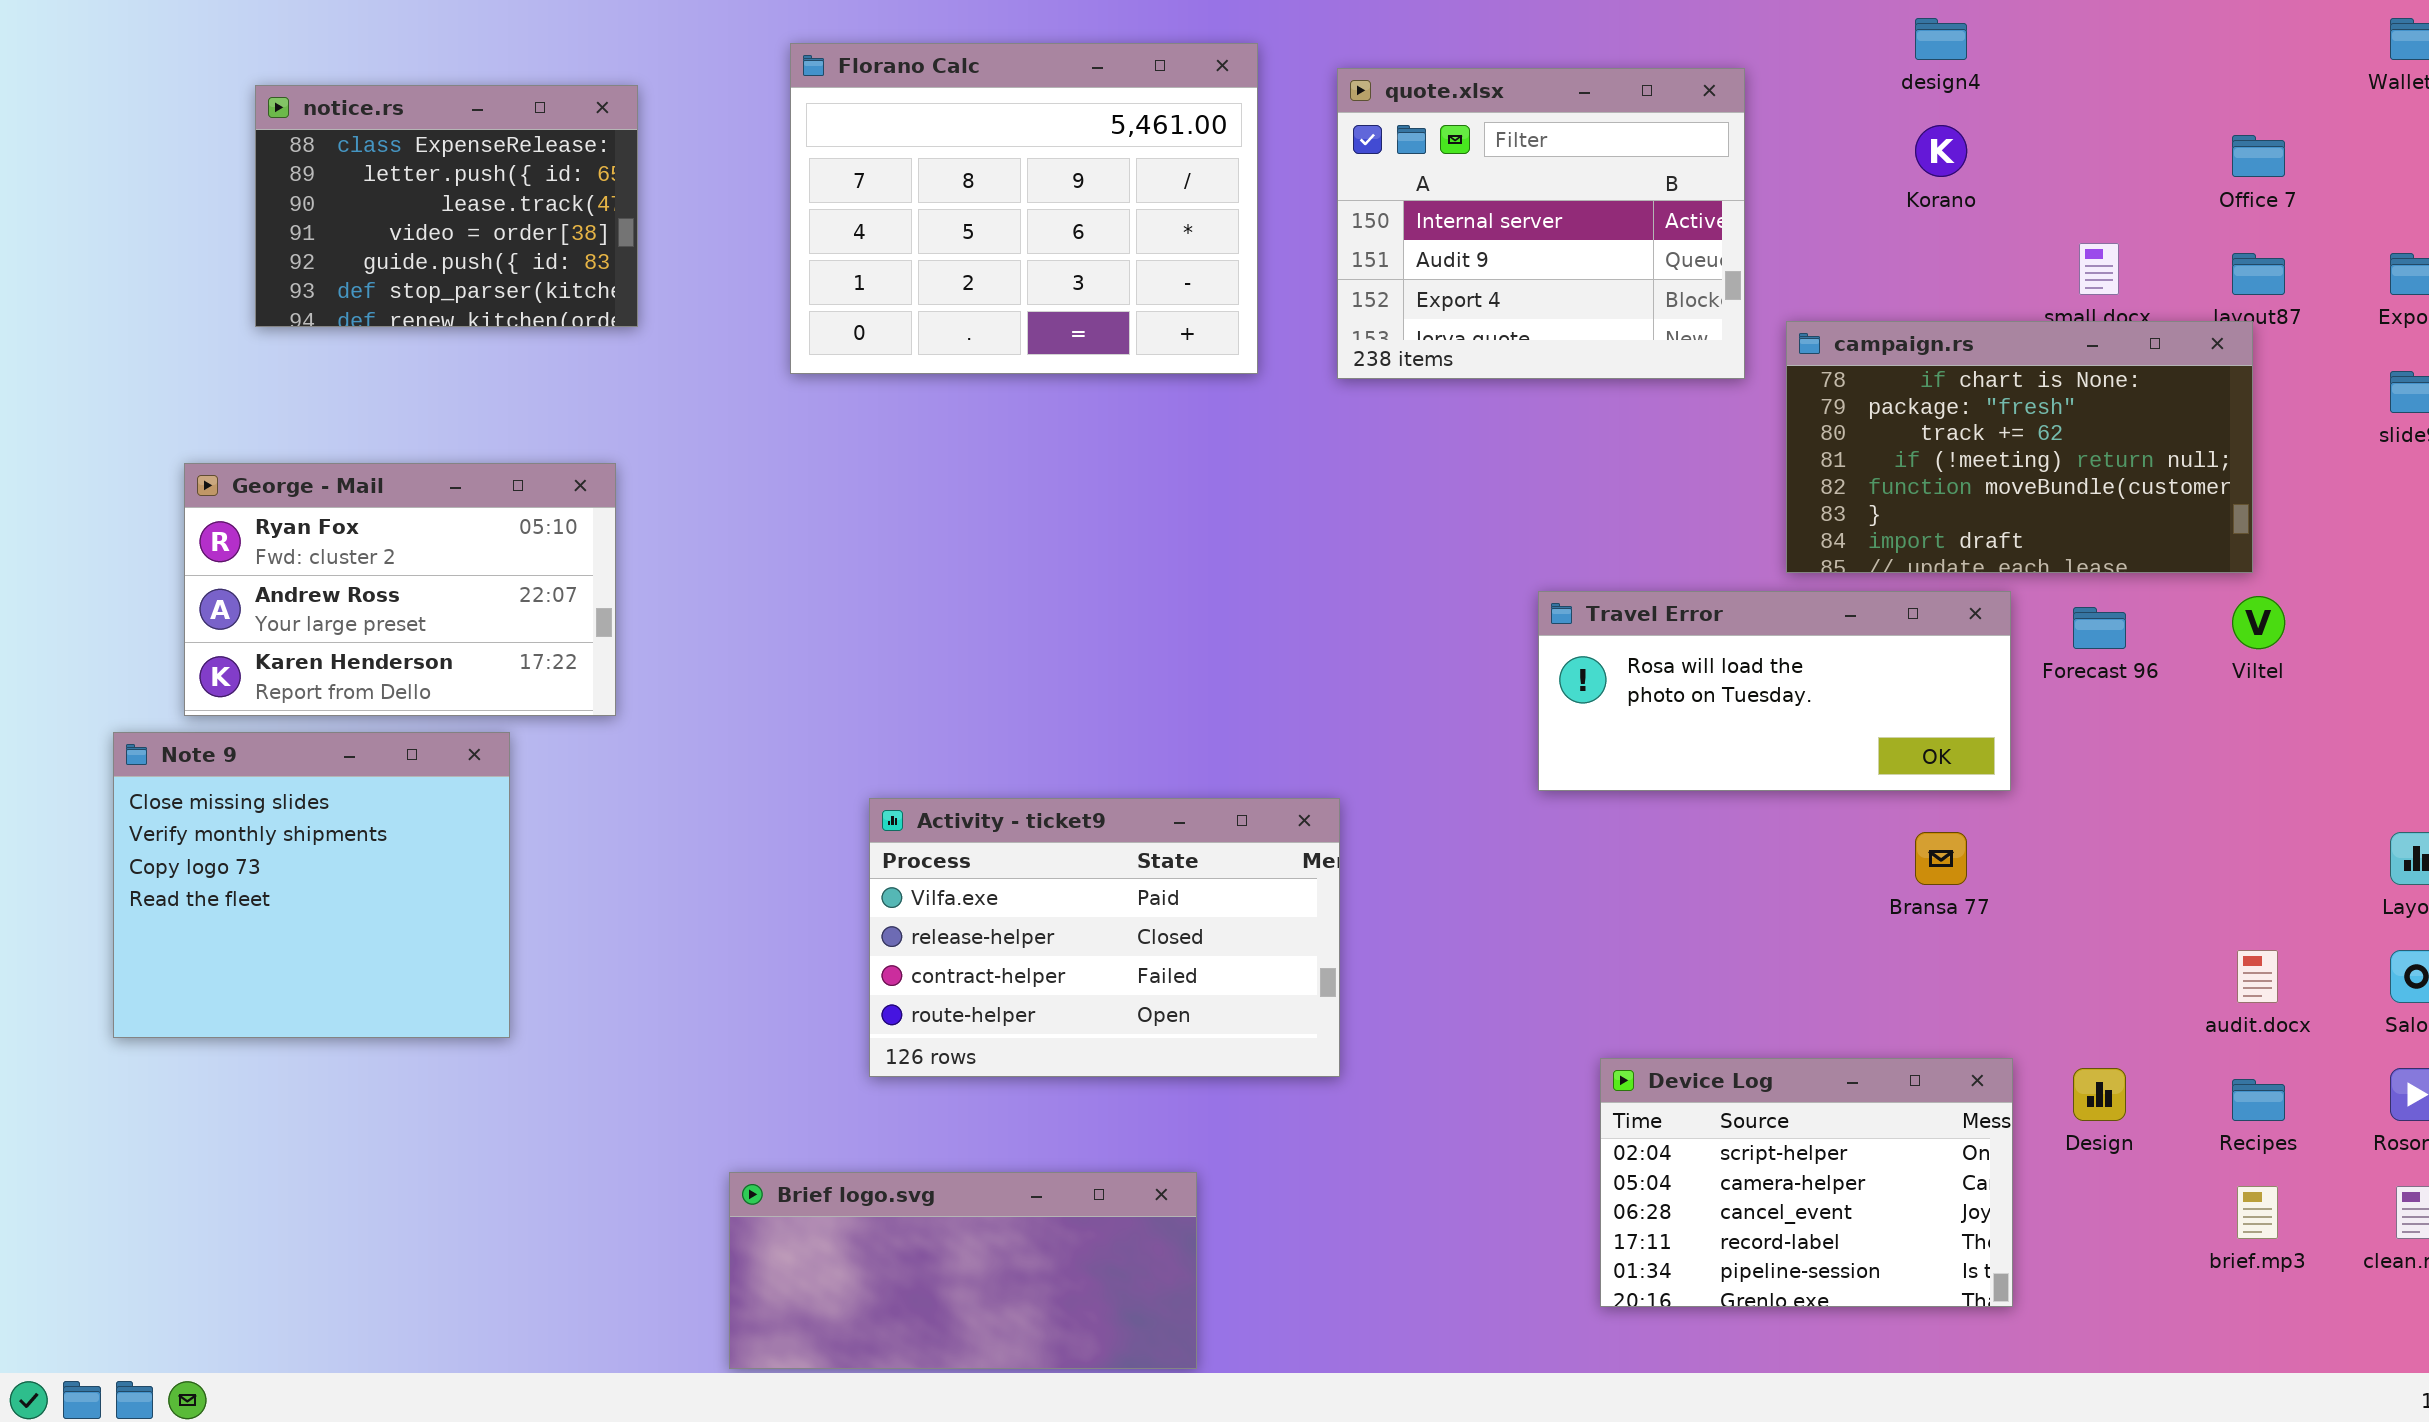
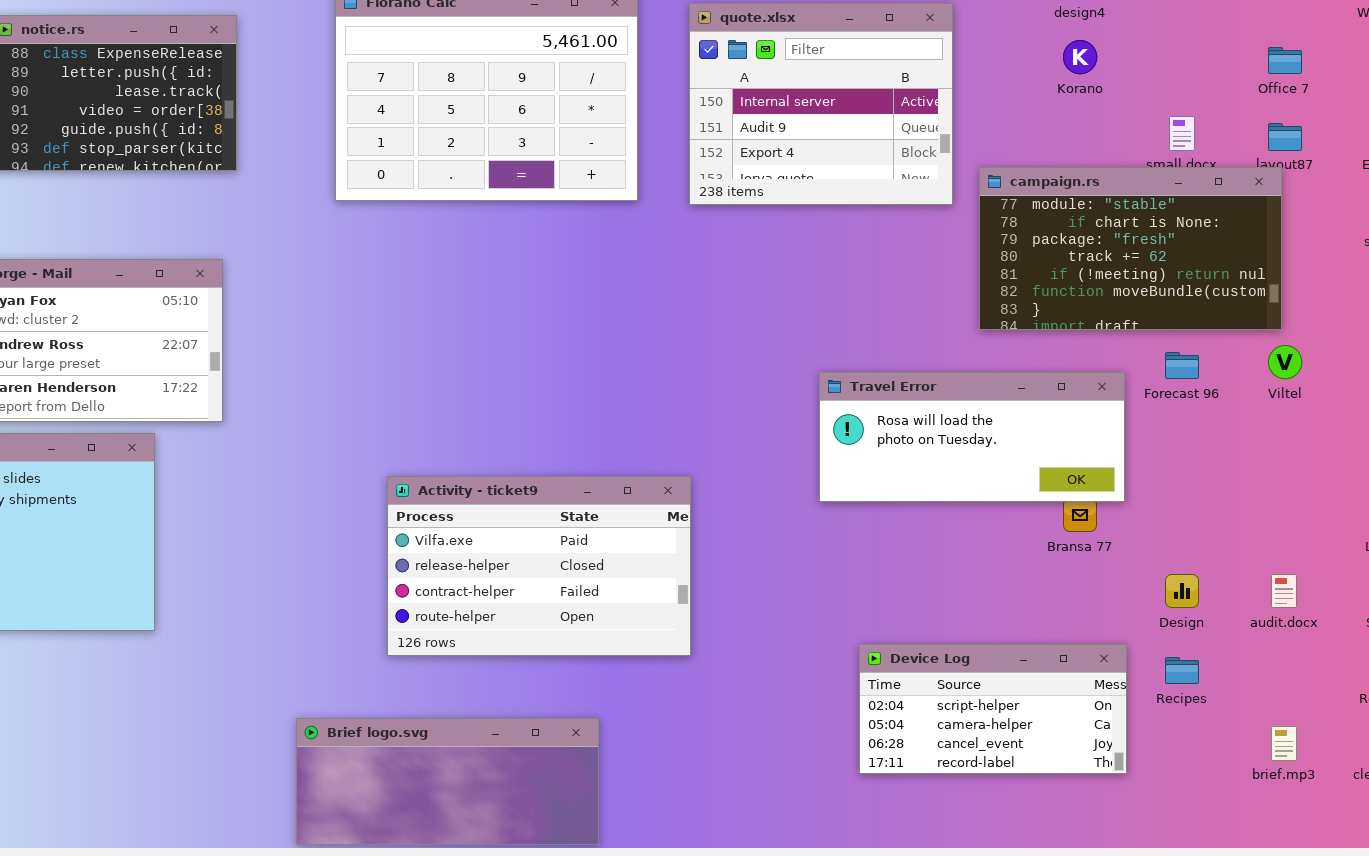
campaign.rs: [1786,321,2253,573] -> [979,167,1282,330], scrolled up 1 row
Travel Error: [1538,591,2011,791] -> [819,372,1125,502], moved
Device Log: [1600,1058,2013,1307] -> [859,644,1127,774], resized
Design: [2073,1068,2126,1121] -> [1165,574,1199,608], moved
Recipes: [2232,1079,2285,1121] -> [1165,657,1199,684], moved

